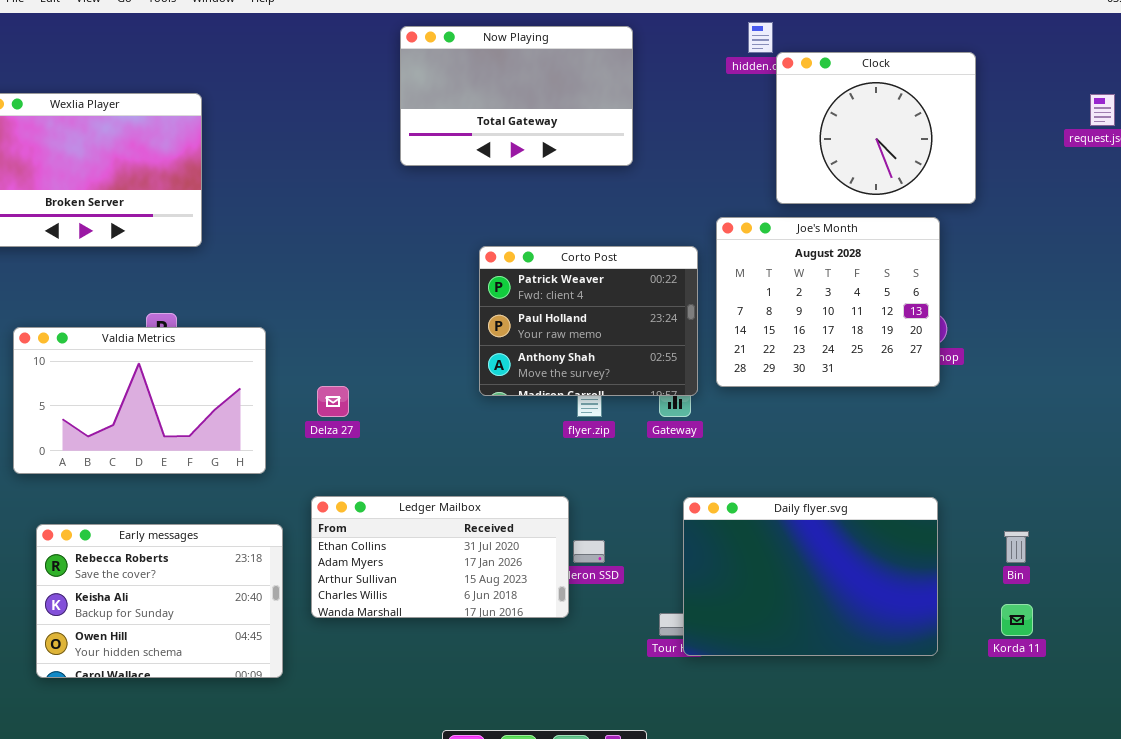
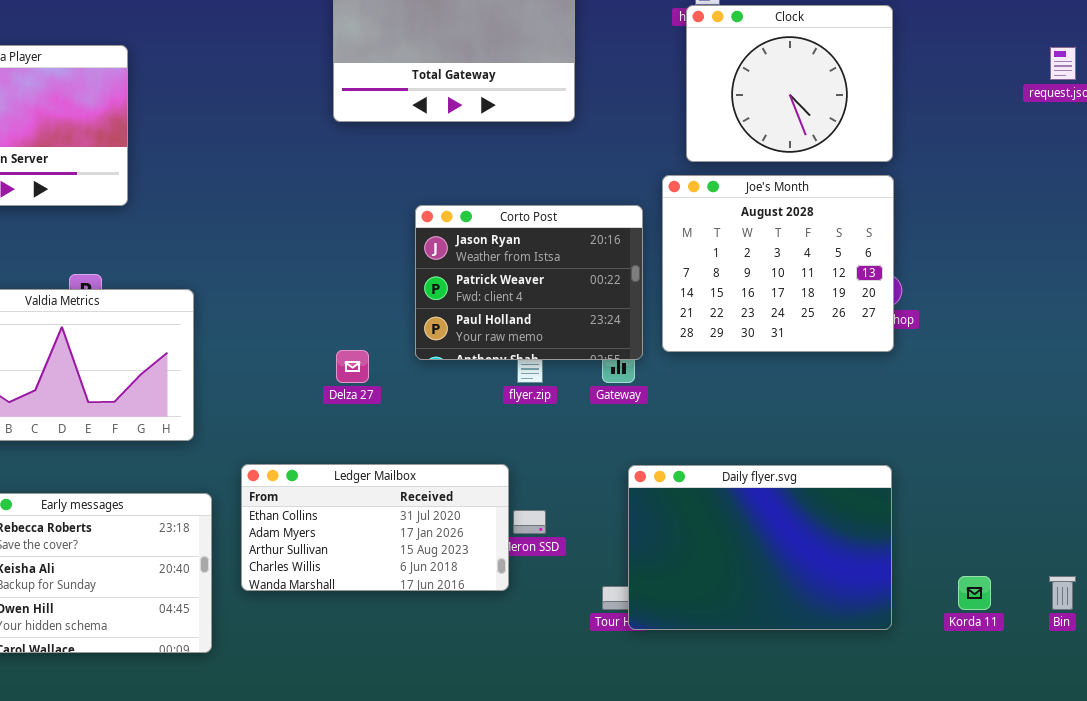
Clock: [776,52,976,204] -> [686,5,893,162], moved
Corto Post: [479,246,698,396] -> [415,205,643,360], scrolled up 1 row
Delza 27: [317,386,349,417] -> [336,350,369,383], moved
Bin: [1004,531,1029,563] -> [1049,576,1076,610], moved

